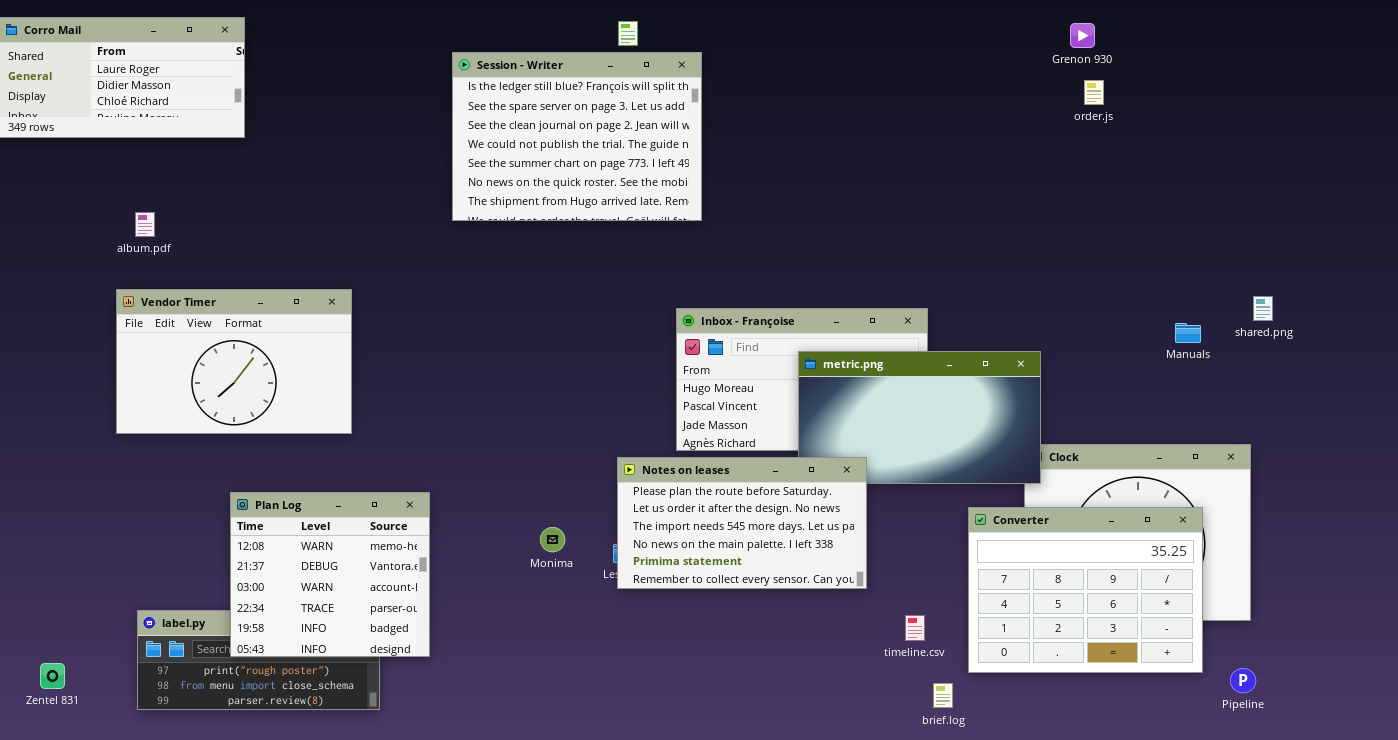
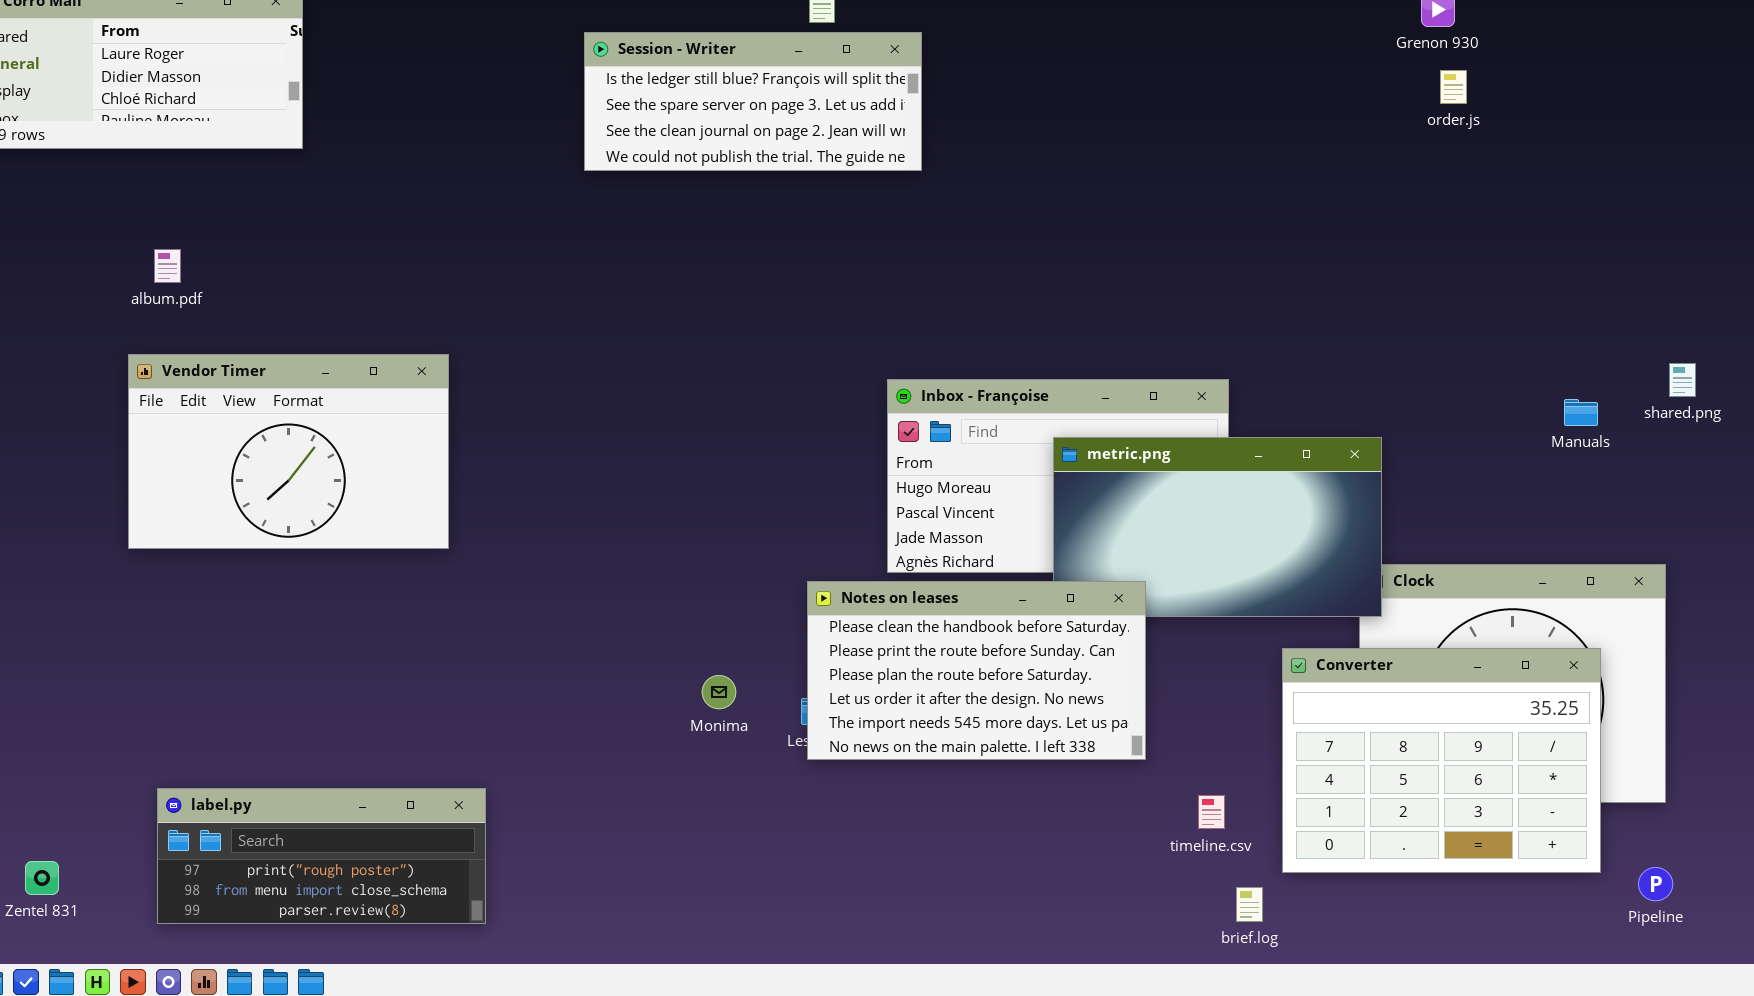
Session - Writer: [452,52,702,221] -> [584,32,922,171], resized
Notes on leases: [617,457,867,589] -> [807,581,1146,760], scrolled up 2 rows
Plan Log: [230,492,430,657] -> none, closed

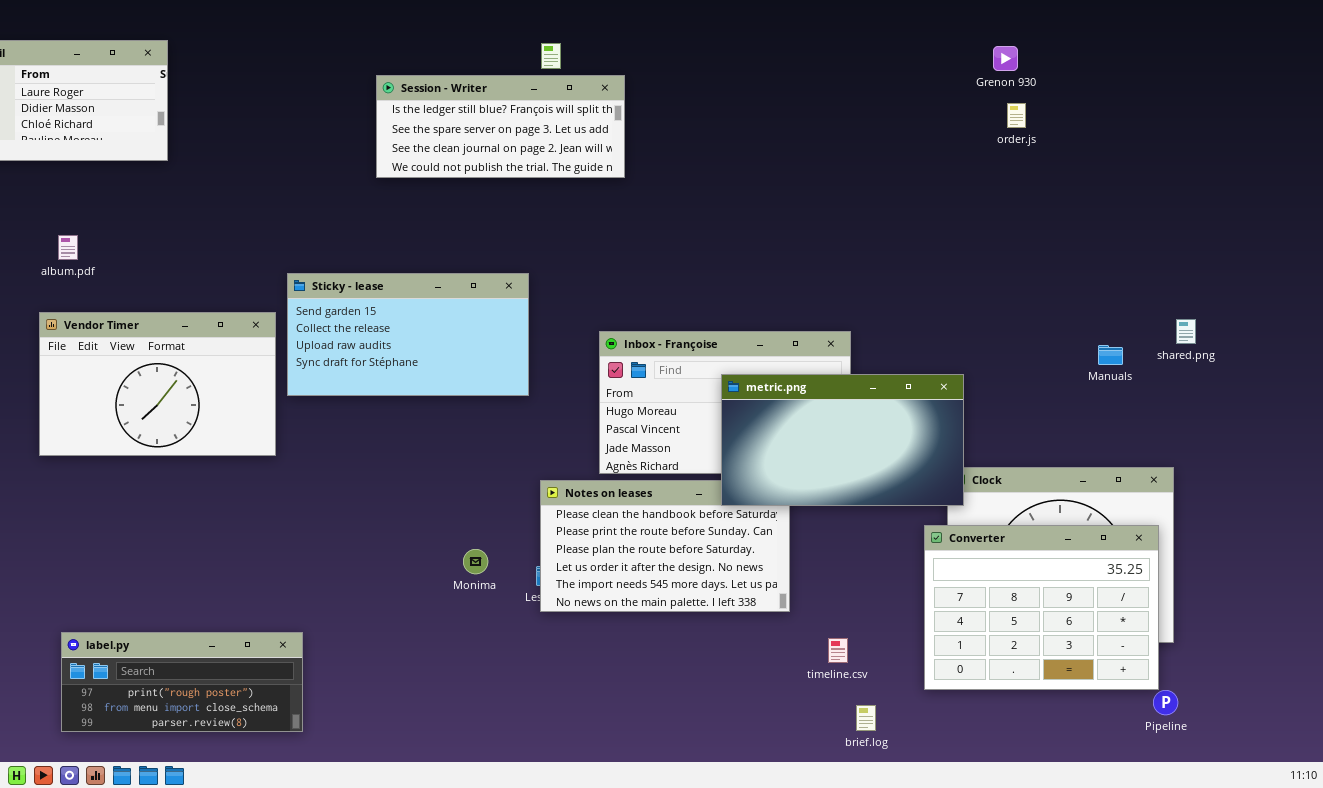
Sticky - lease: none -> [287,273,529,396], opened
metric.png: [1053,437,1382,617] -> [721,374,964,506], raised
Converter: [1282,648,1601,873] -> [924,525,1159,690], moved

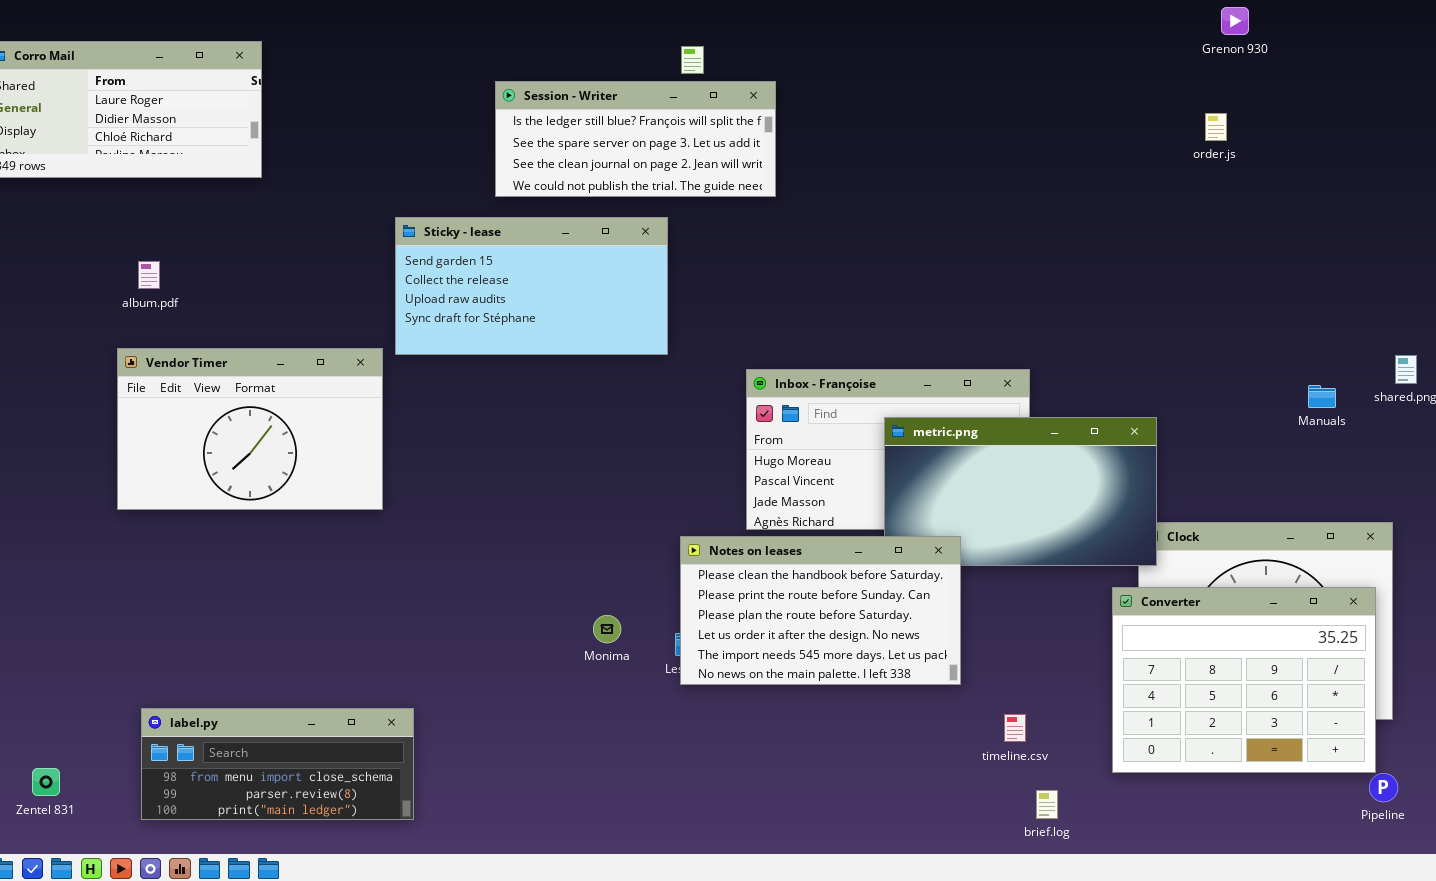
Grenon 930: [993,46,1018,71] -> [1221,7,1249,35], moved
Sticky - lease: [287,273,529,396] -> [395,217,668,355], moved
Notes on leases: [540,480,790,612] -> [680,536,961,685], raised
label.py: [61,632,303,732] -> [141,708,414,820], scrolled down 1 row

